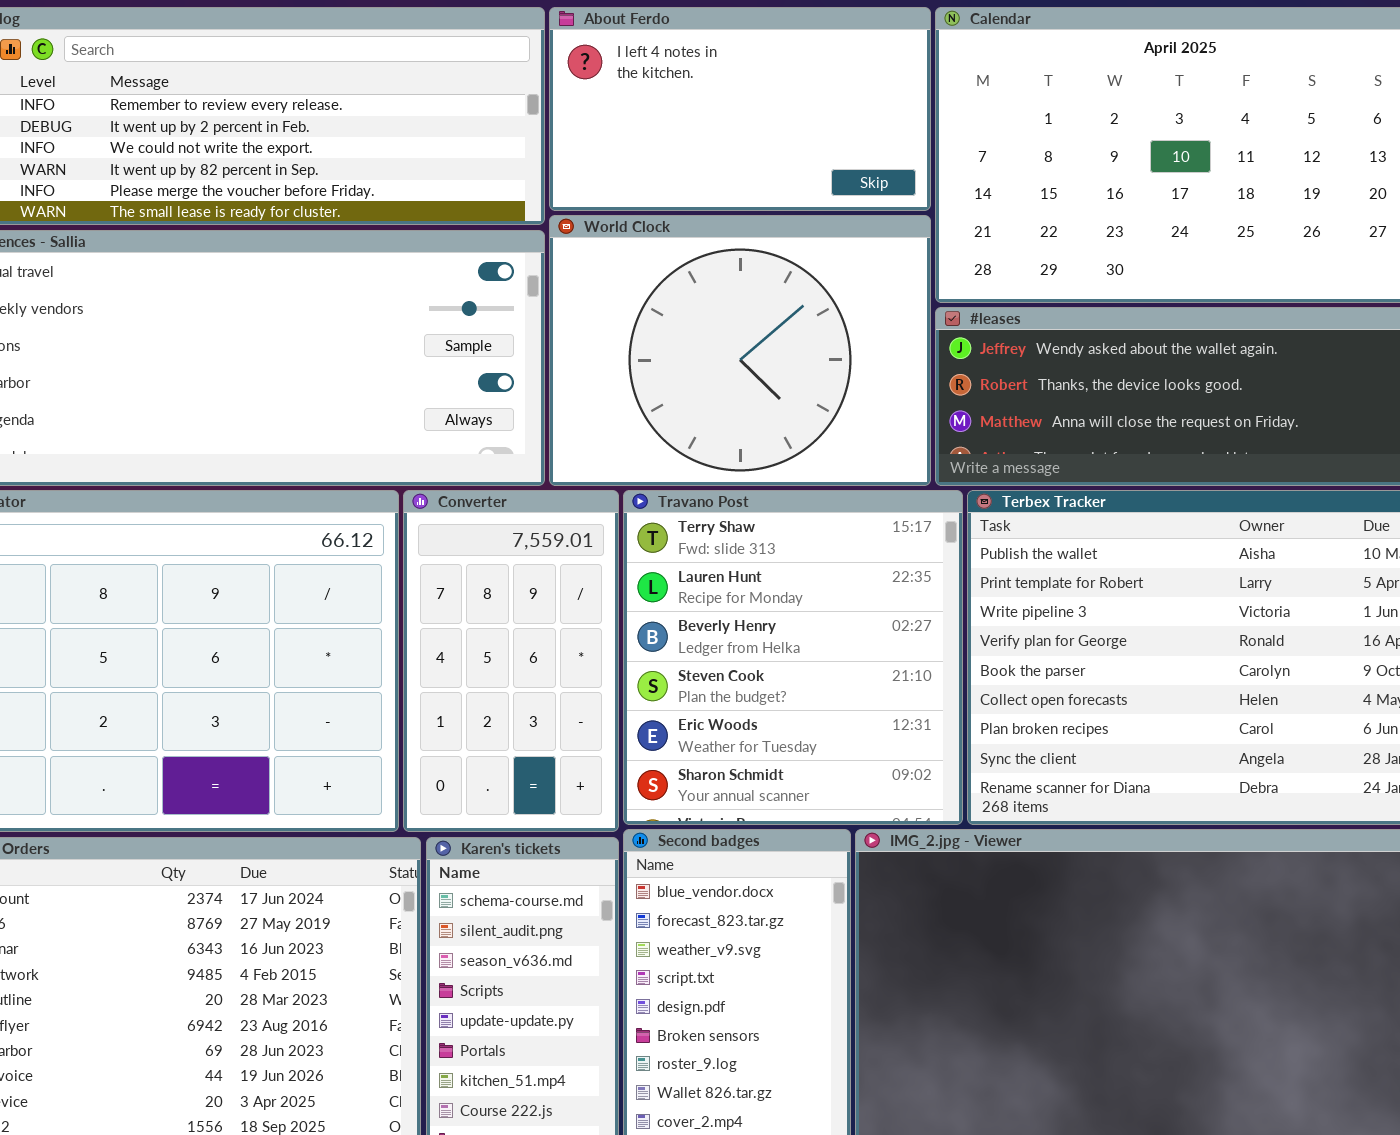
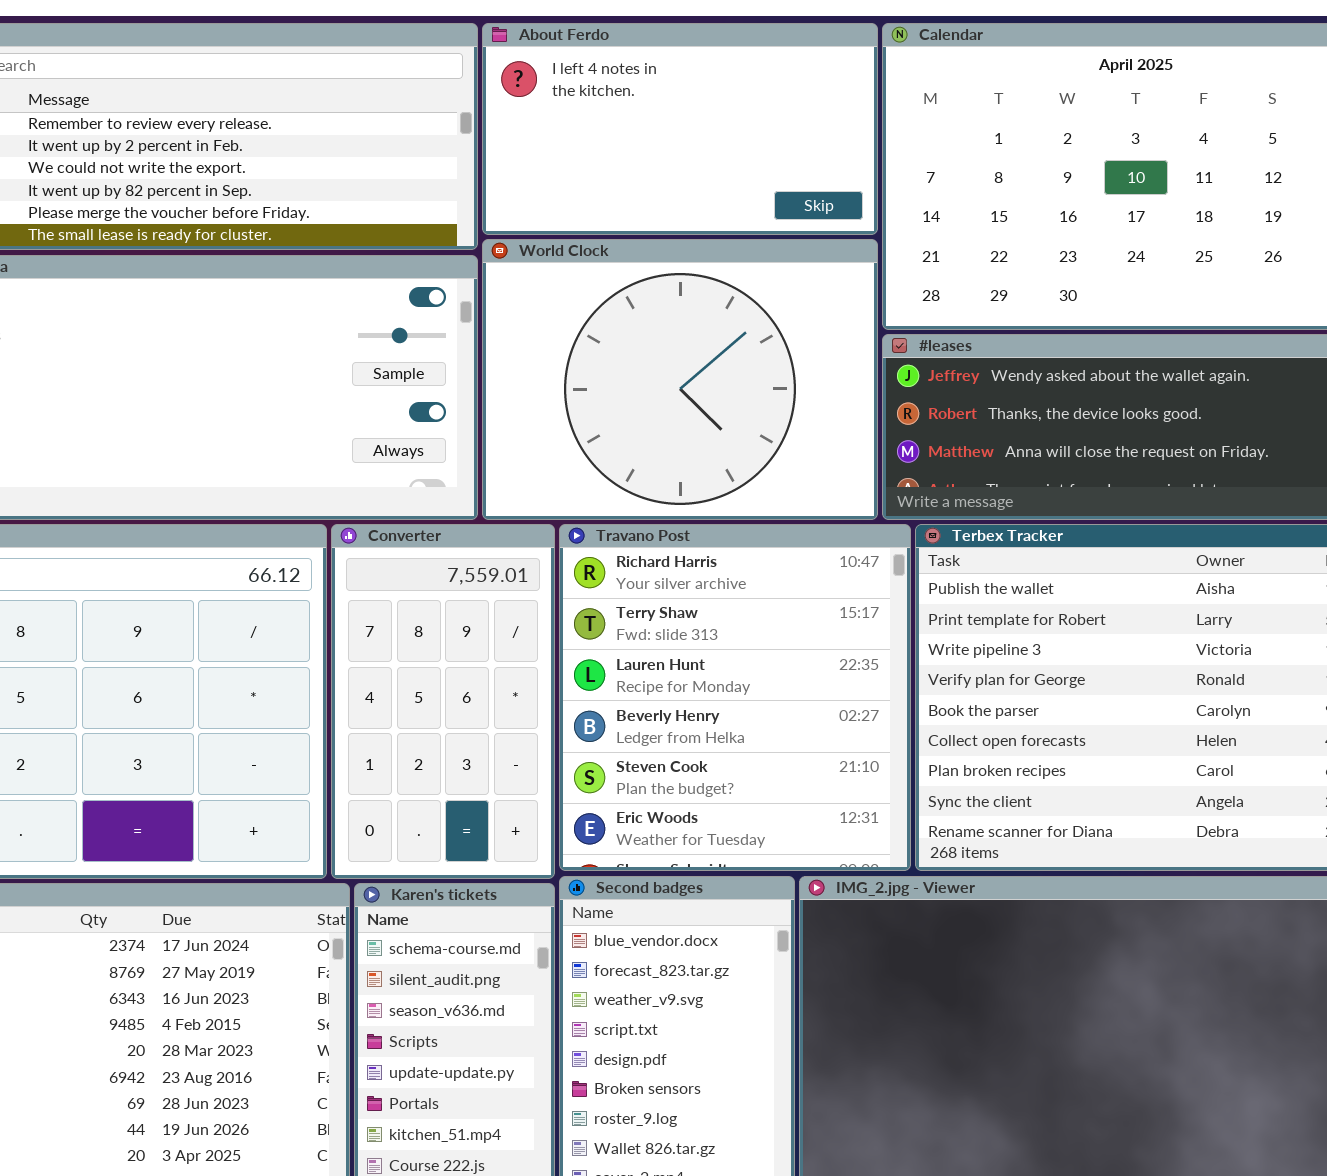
Travano Post: [623,490,963,825] -> [559,524,911,871], scrolled up 1 row

